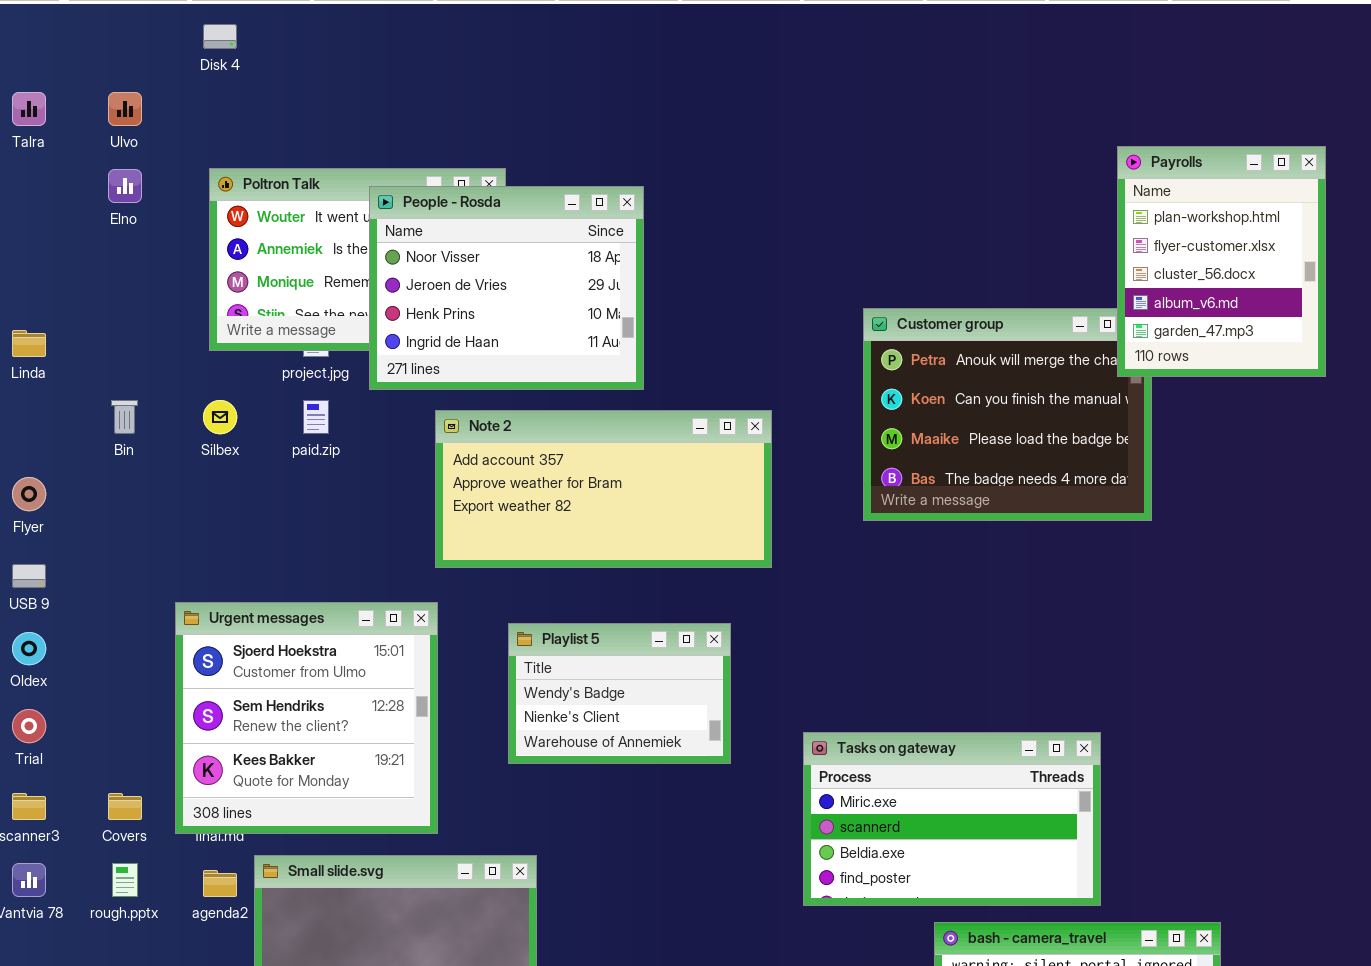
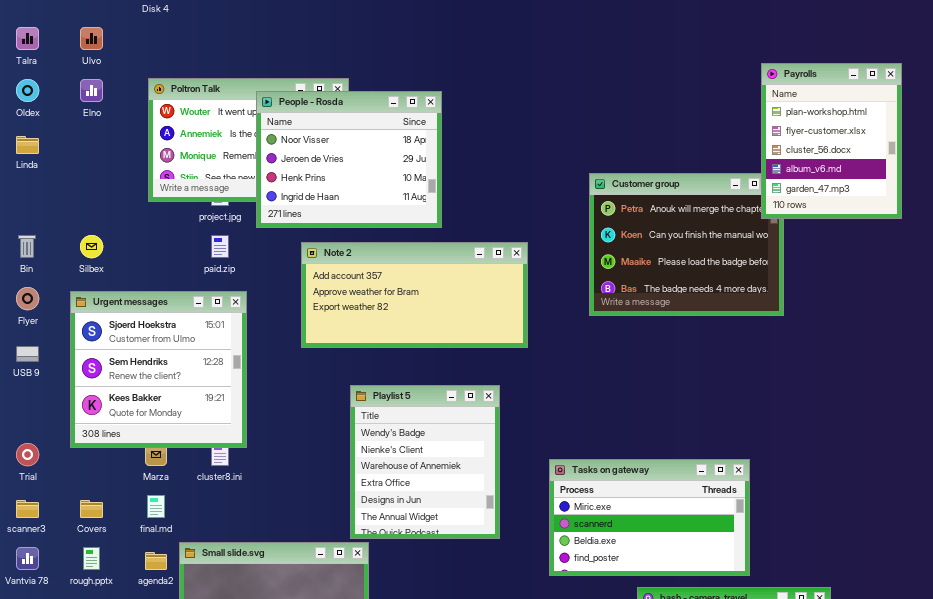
Linda: [12,330,46,357] -> [16,136,39,154], moved
Bin: [111,400,138,434] -> [18,235,36,258], moved
Silbex: [203,400,237,434] -> [80,235,103,258], moved
Urgent messages: [175,602,438,834] -> [70,291,247,448], moved
Playlist 5: [508,623,731,764] -> [350,385,500,539], resized
Oldex: [12,632,46,665] -> [16,79,39,102], moved

